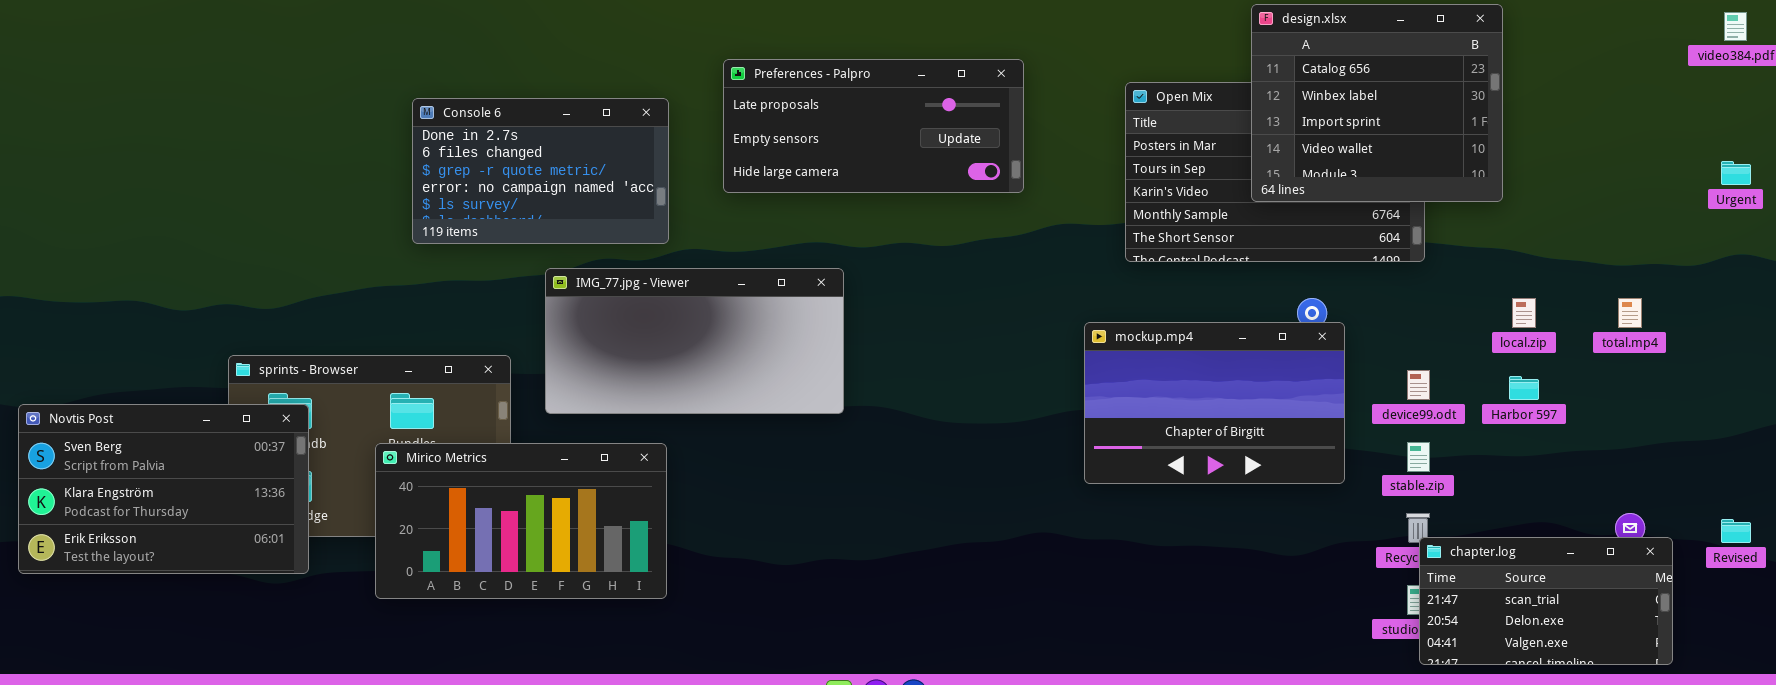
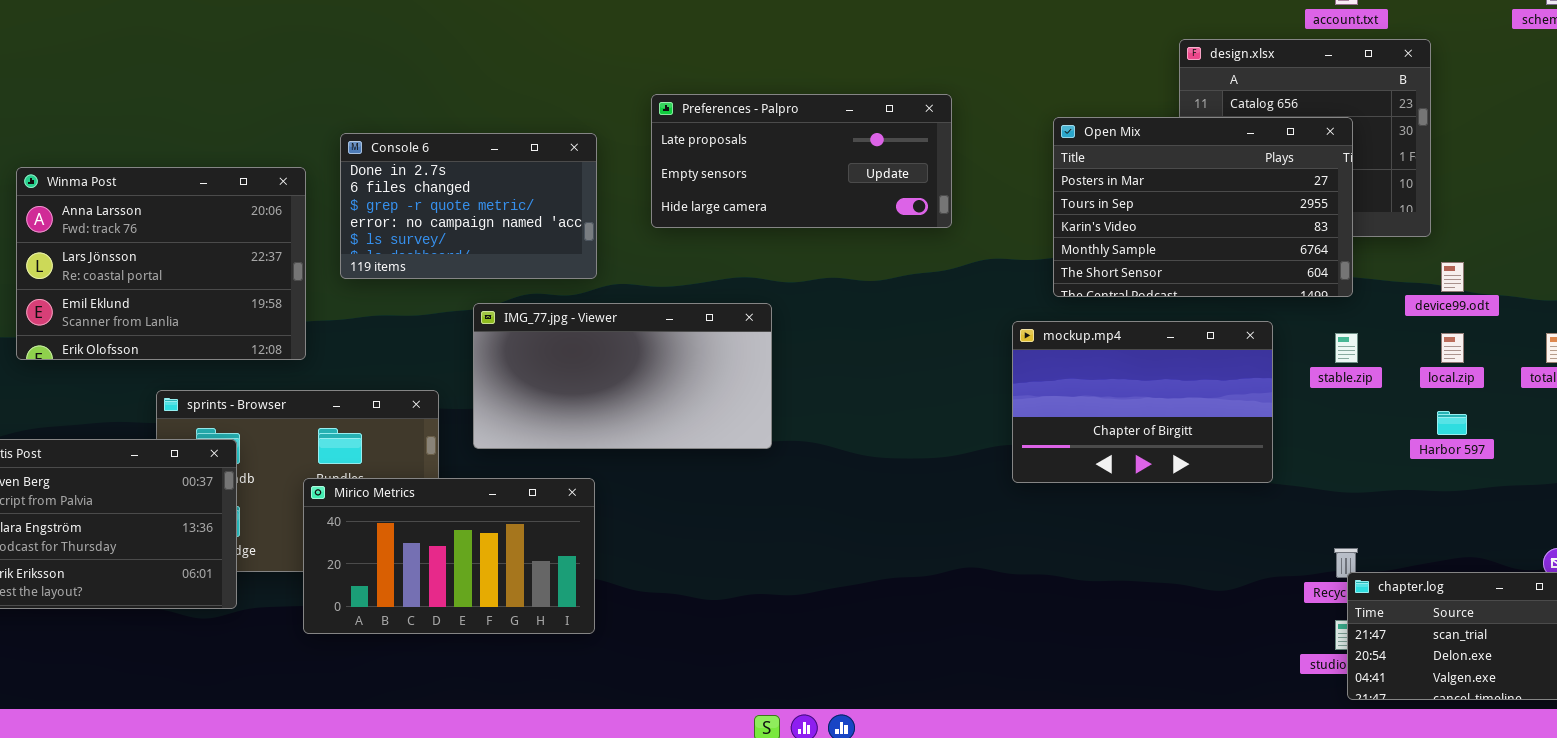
Open Mix: [1125,82,1425,262] -> [1053,117,1353,297], raised
Winma Post: none -> [16,167,306,360], opened
mockup.mp4: [1084,322,1345,484] -> [1012,321,1273,483], moved
device99.odt: [1407,370,1430,400] -> [1441,262,1464,292], moved
stable.zip: [1407,442,1430,472] -> [1335,333,1358,363], moved

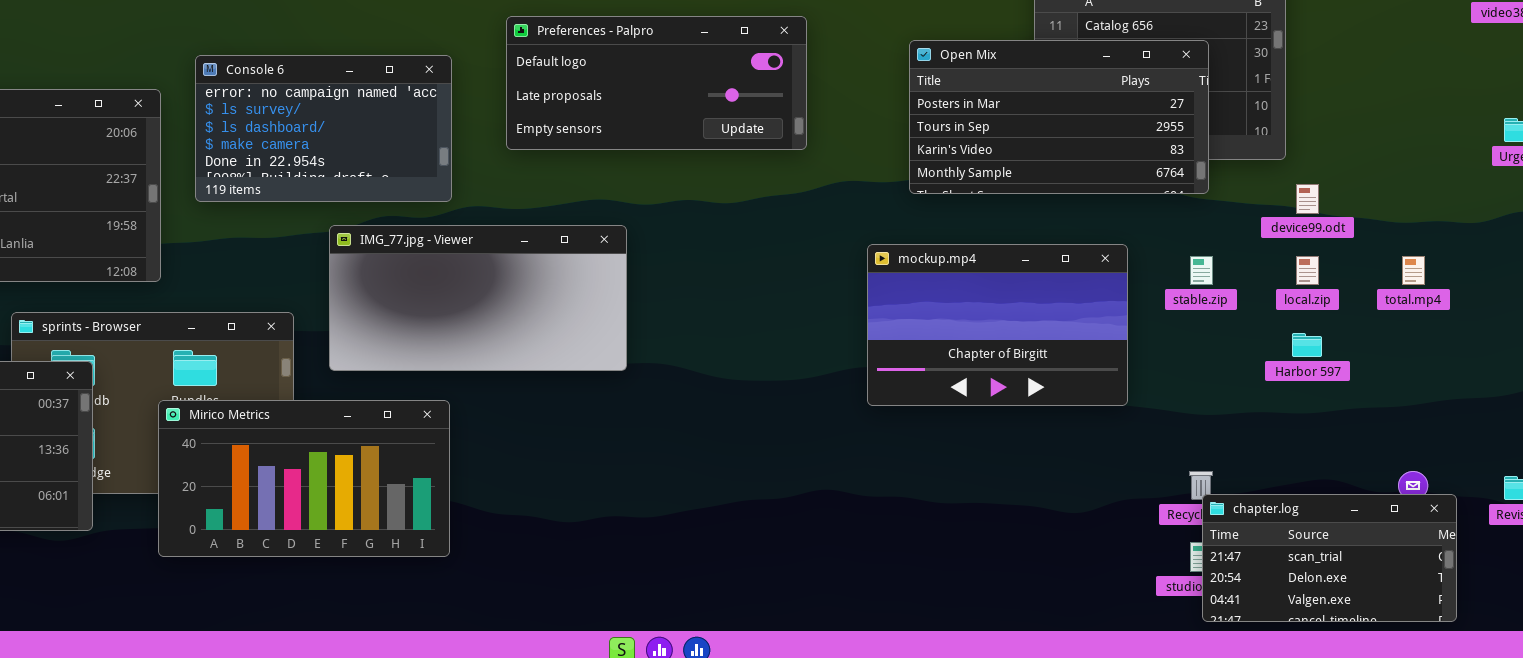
Preferences - Palpro: [651,94,952,228] -> [506,16,807,150], scrolled up 1 row
Open Mix: [1053,117,1353,297] -> [909,40,1209,194], resized
Console 6: [340,133,597,279] -> [195,55,452,202], scrolled down 3 rows

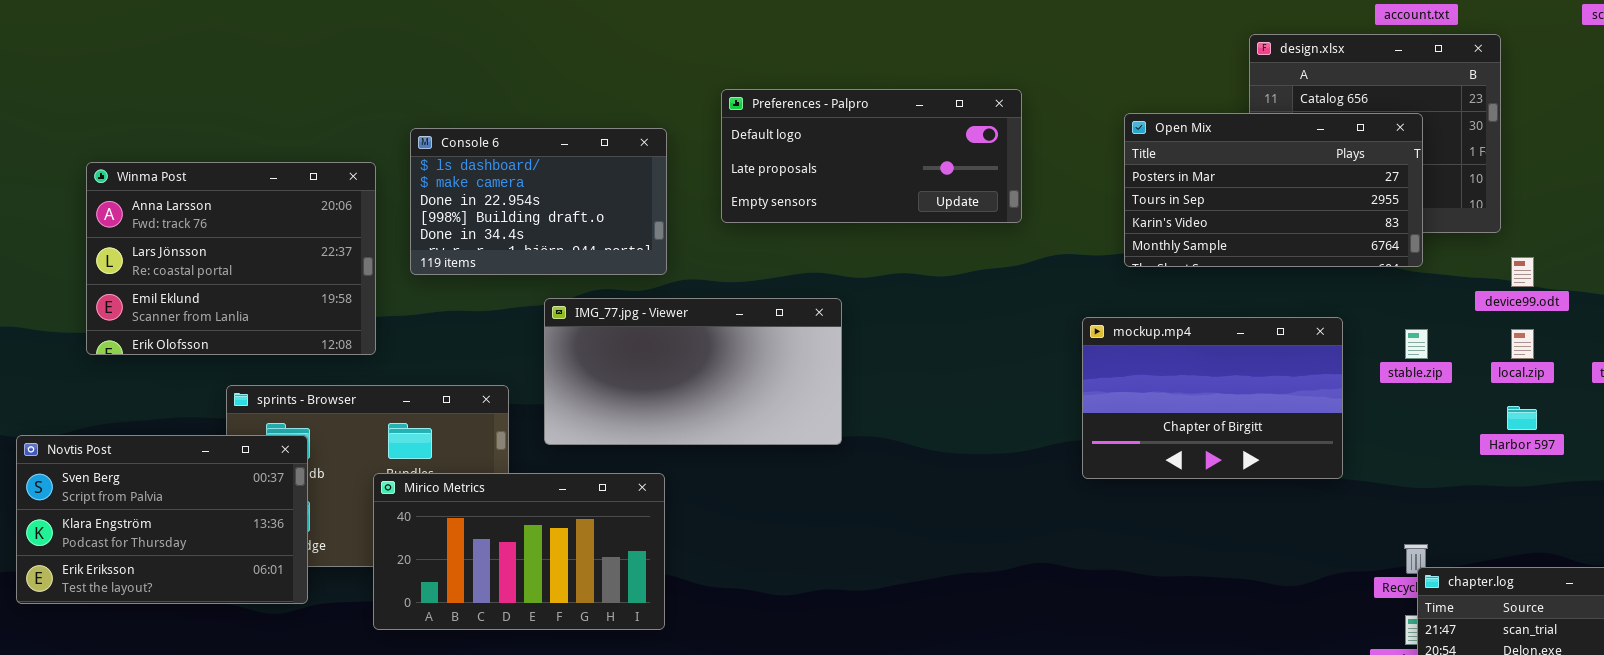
Console 6: [195,55,452,202] -> [410,128,667,275], scrolled down 2 rows

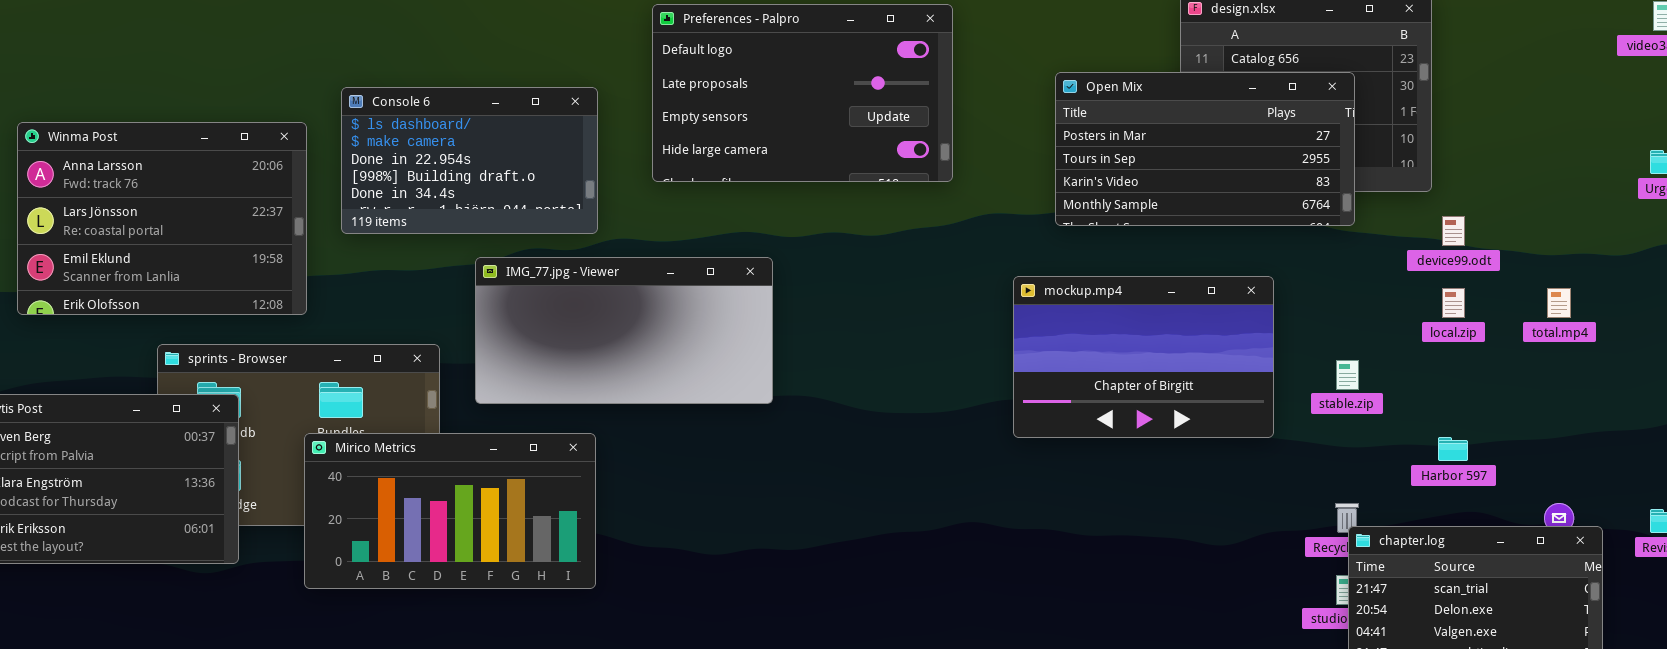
Preferences - Palpro: [721,89,1022,223] -> [652,4,953,182], resized
stable.zip: [1405,329,1428,359] -> [1336,360,1359,390], moved
Harbor 597: [1507,406,1537,430] -> [1438,437,1468,461], moved

